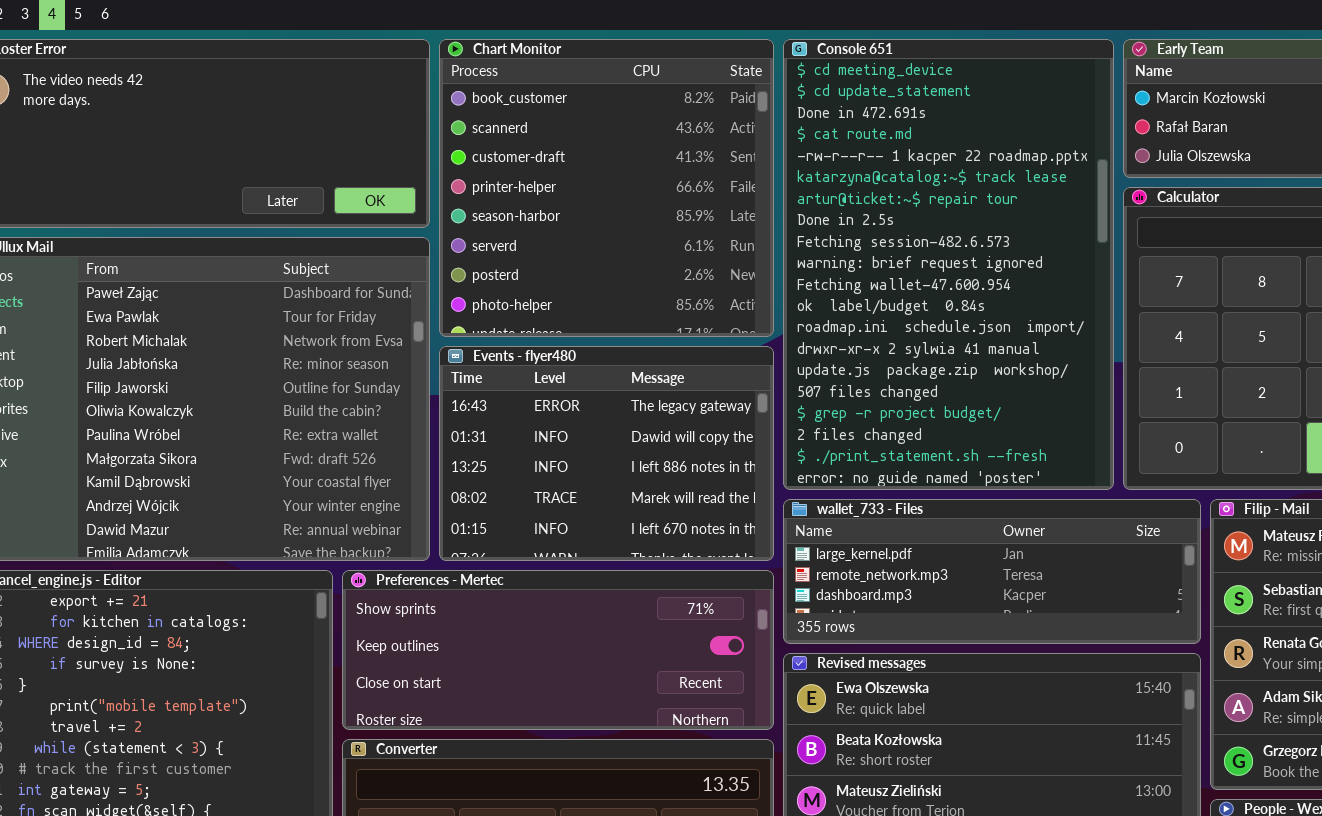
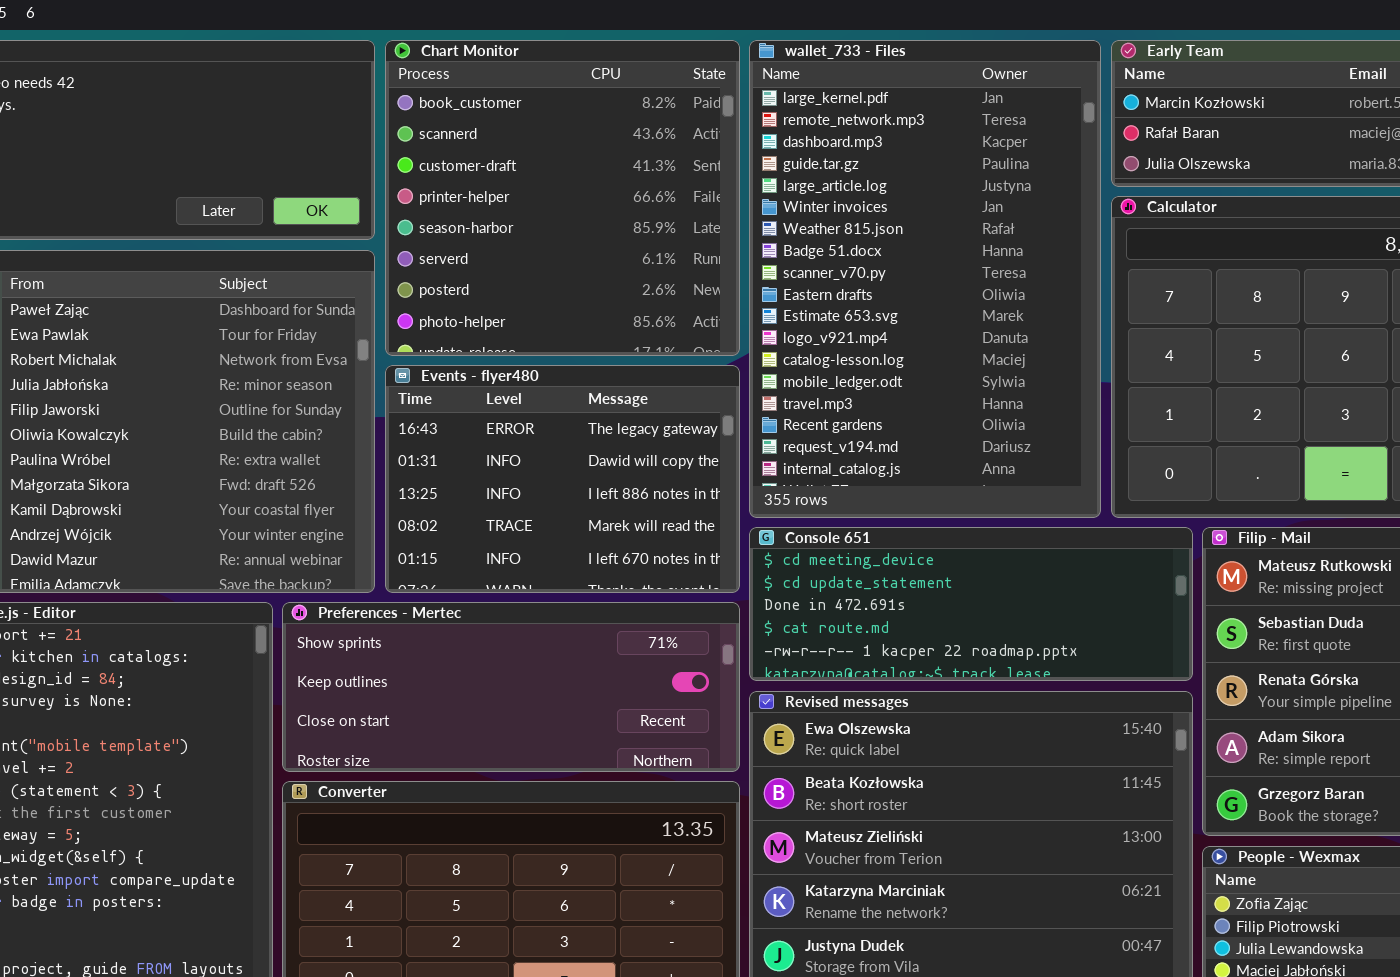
Console 651: [783,39,1114,490] -> [749,527,1193,681], moved, resized
wallet_733 - Files: [783,499,1201,644] -> [749,40,1101,518], moved, resized

